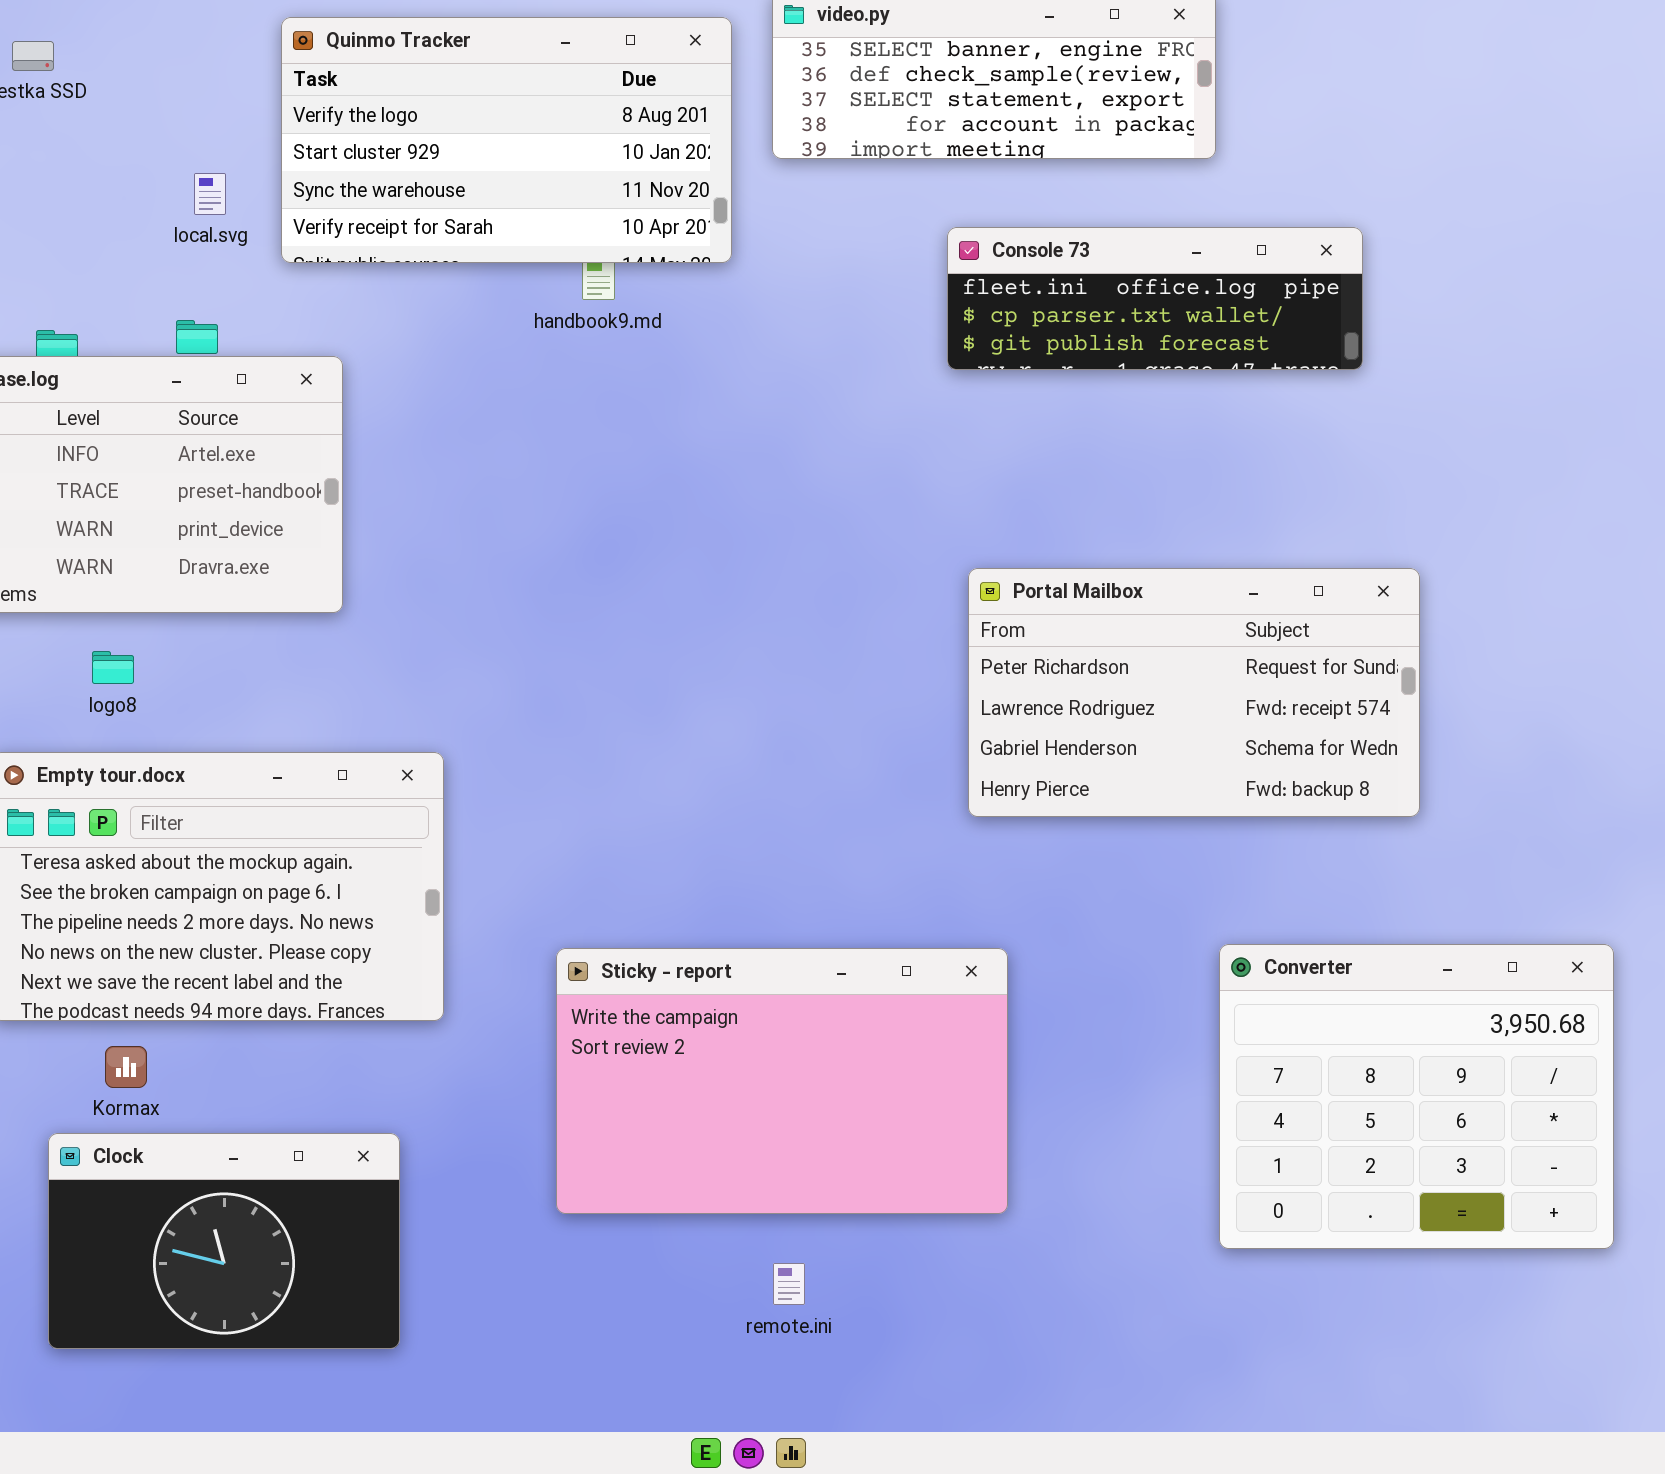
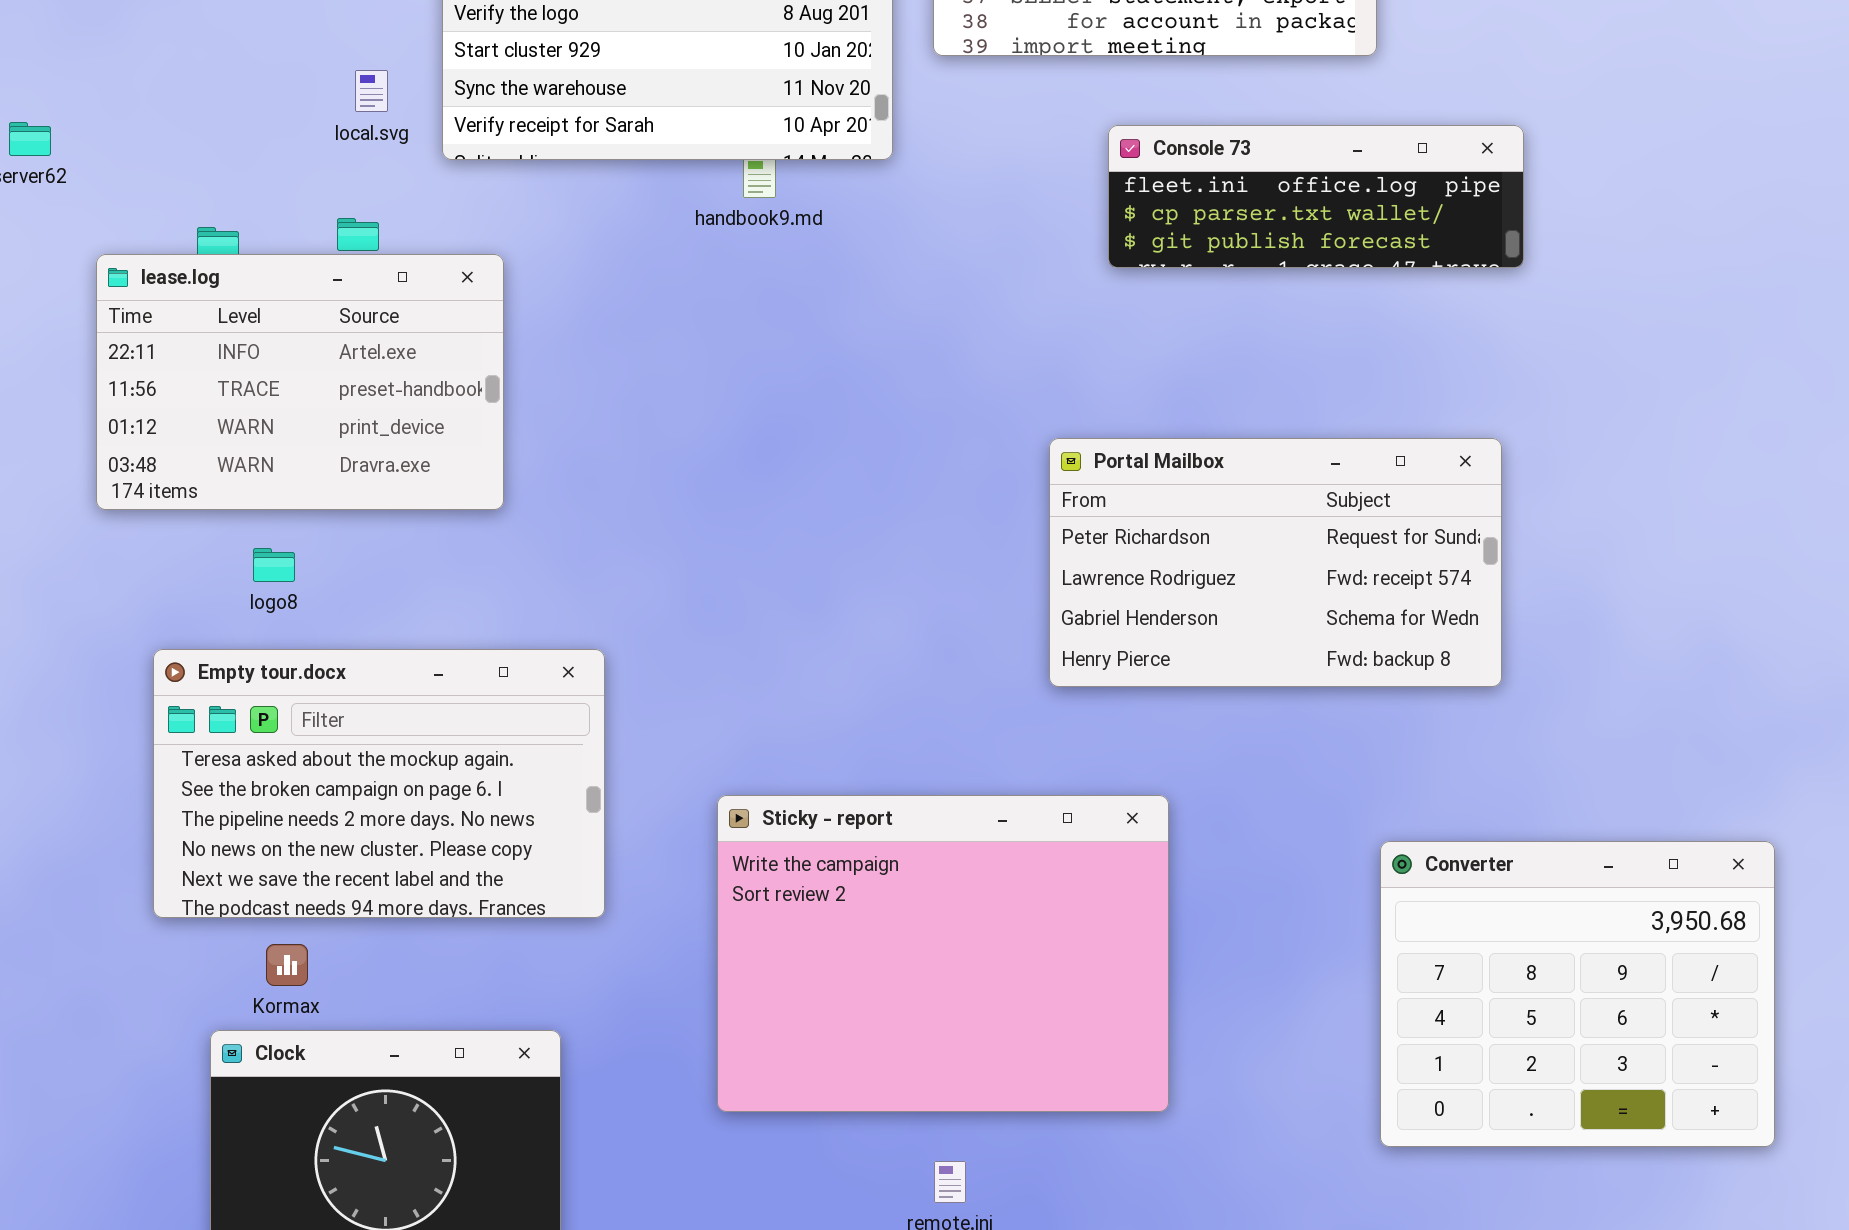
Portal Mailbox: [968,568,1420,817] -> [1049,438,1502,687], moved
Sticky - report: [556,948,1008,1214] -> [717,795,1169,1112], resized

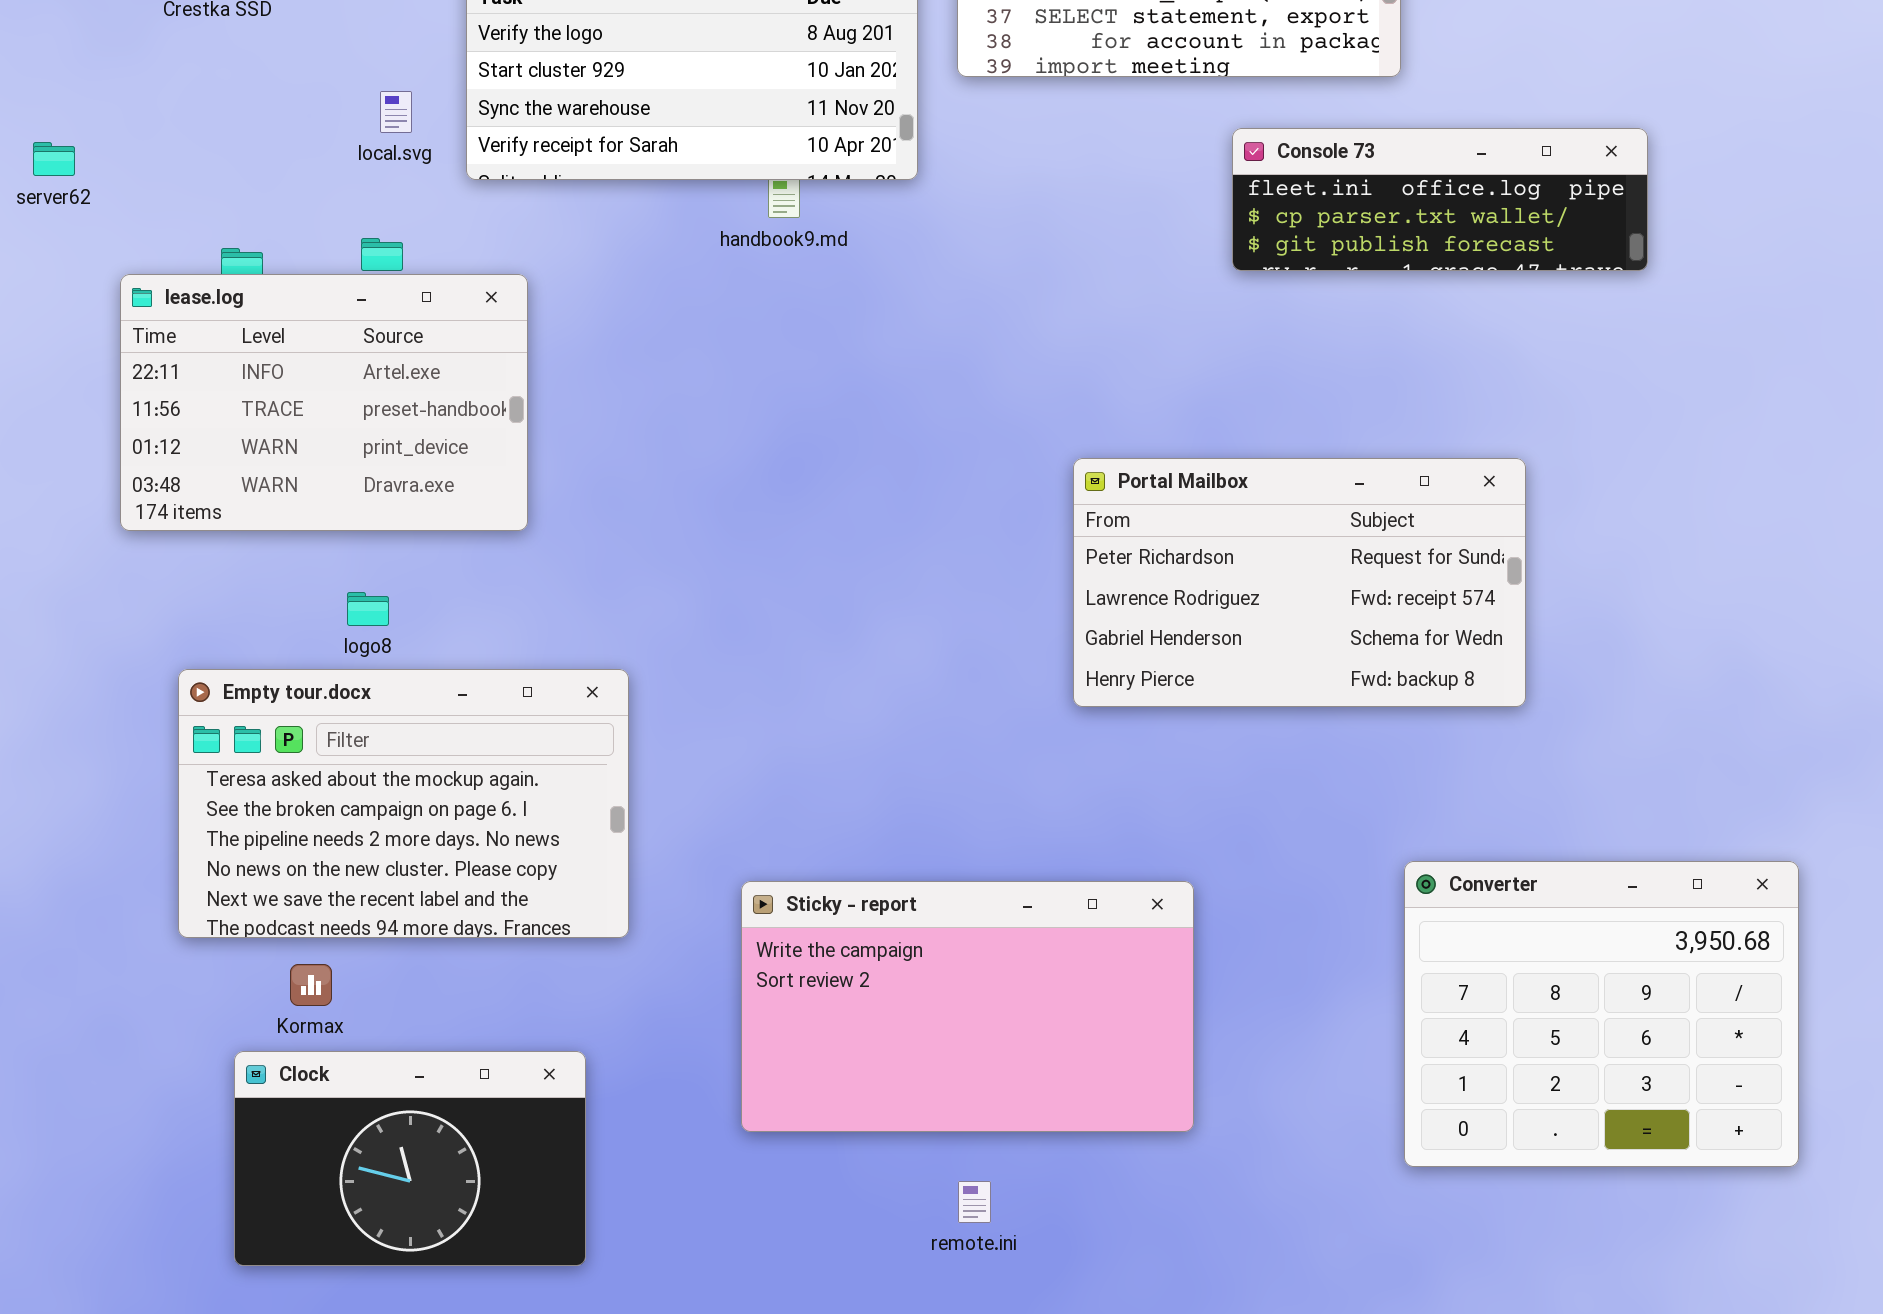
Console 73: [1108,125,1524,268] -> [1232,128,1648,271], moved
logo8: [253,548,295,582] -> [347,592,389,626], moved
Sticky - report: [717,795,1169,1112] -> [741,881,1194,1132], resized

